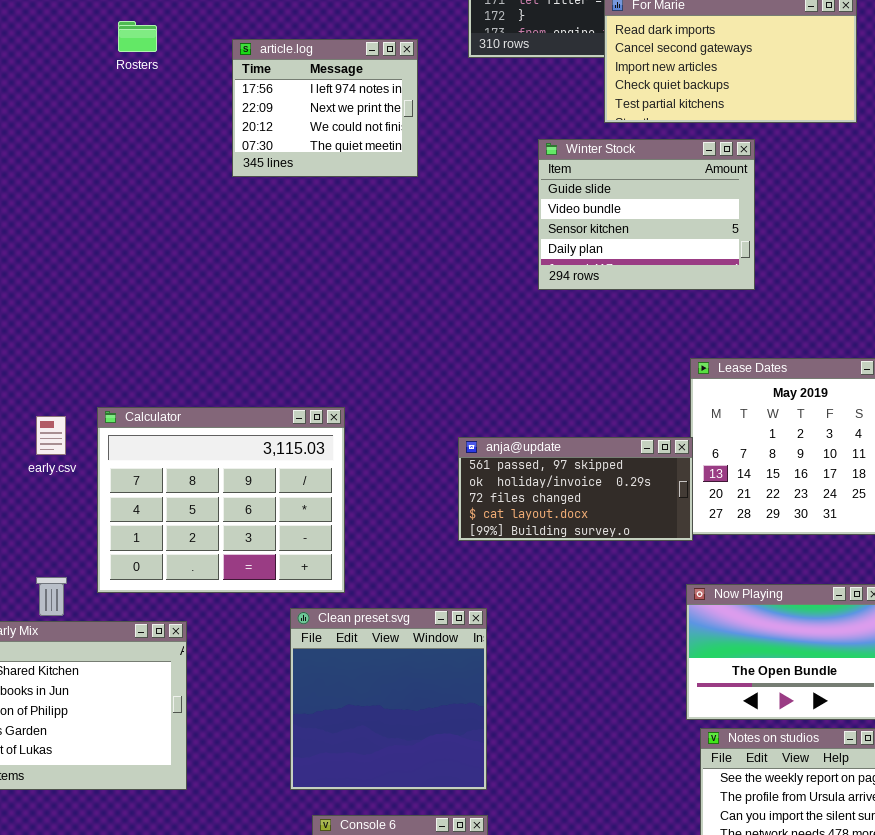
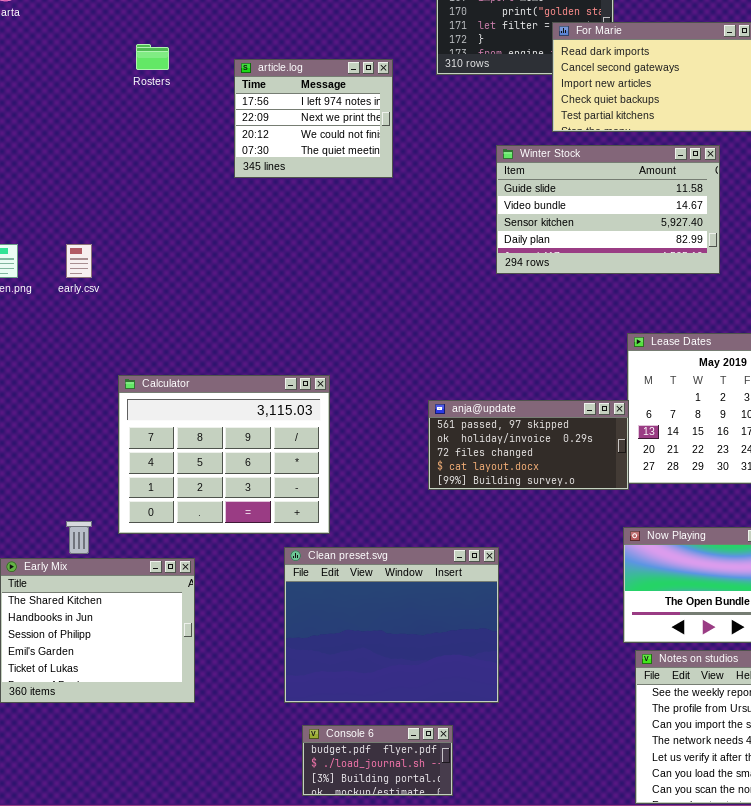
Winter Stock: [538,139,755,290] -> [496,145,720,274], resized
early.csv: [36,416,66,455] -> [66,244,92,278], moved
Clean preset.svg: [290,608,487,790] -> [284,547,499,703], resized

